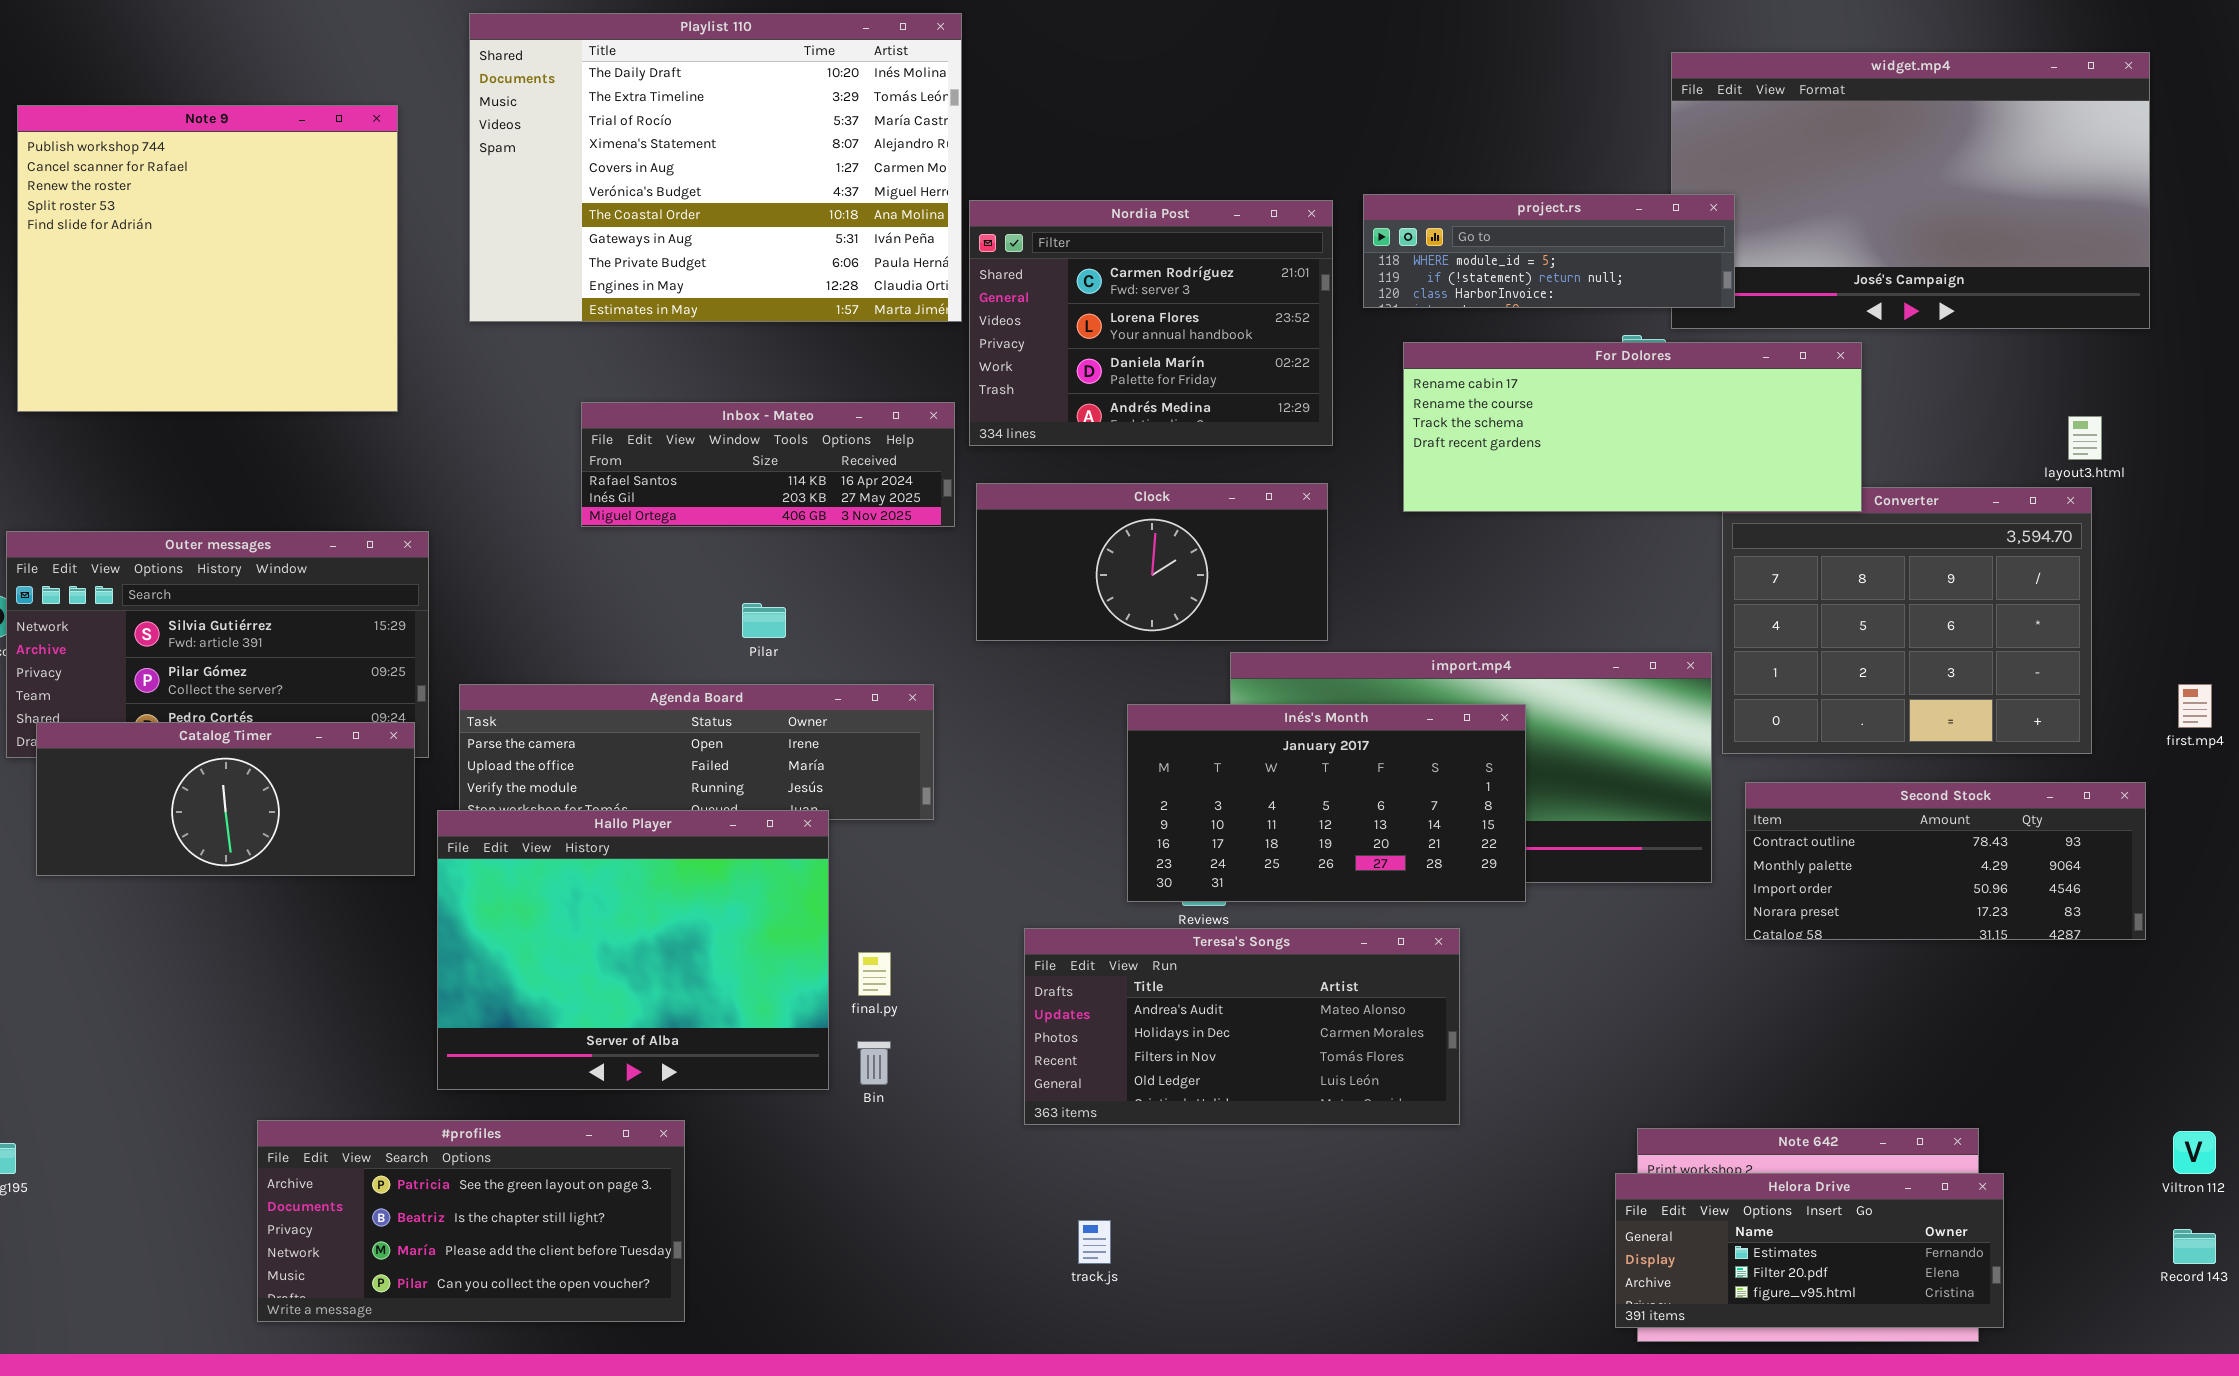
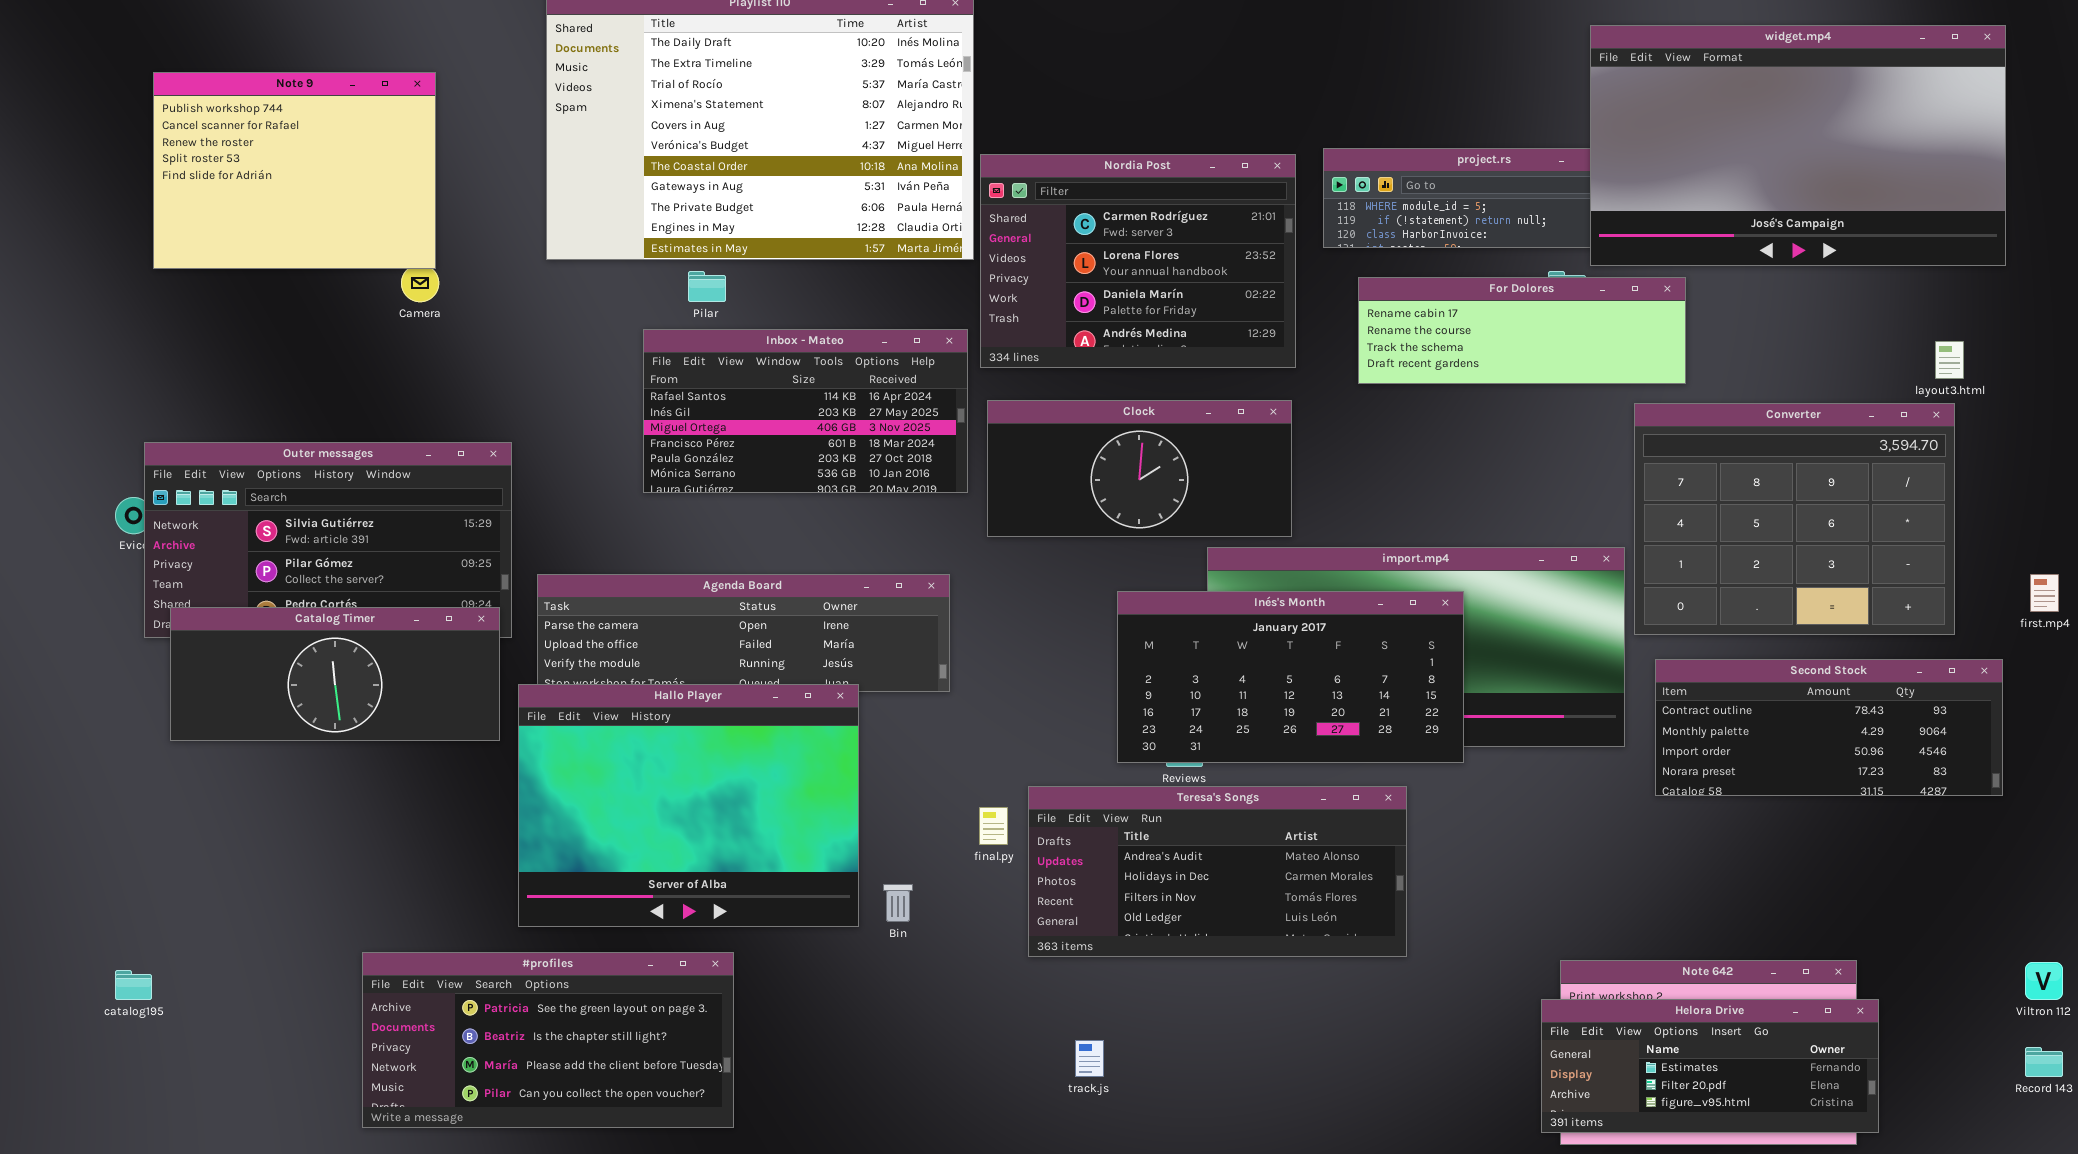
widget.mp4: [1671,52,2150,329] -> [1590,25,2006,266], raised
Note 9: [17,105,398,412] -> [153,72,436,269], resized
For Dolores: [1403,342,1862,512] -> [1358,277,1686,384], resized
Inbox - Mateo: [581,402,955,527] -> [643,329,968,493], resized
Pilar: [742,603,786,638] -> [688,271,726,302], moved
final.py: [858,952,891,996] -> [979,807,1008,845], moved

